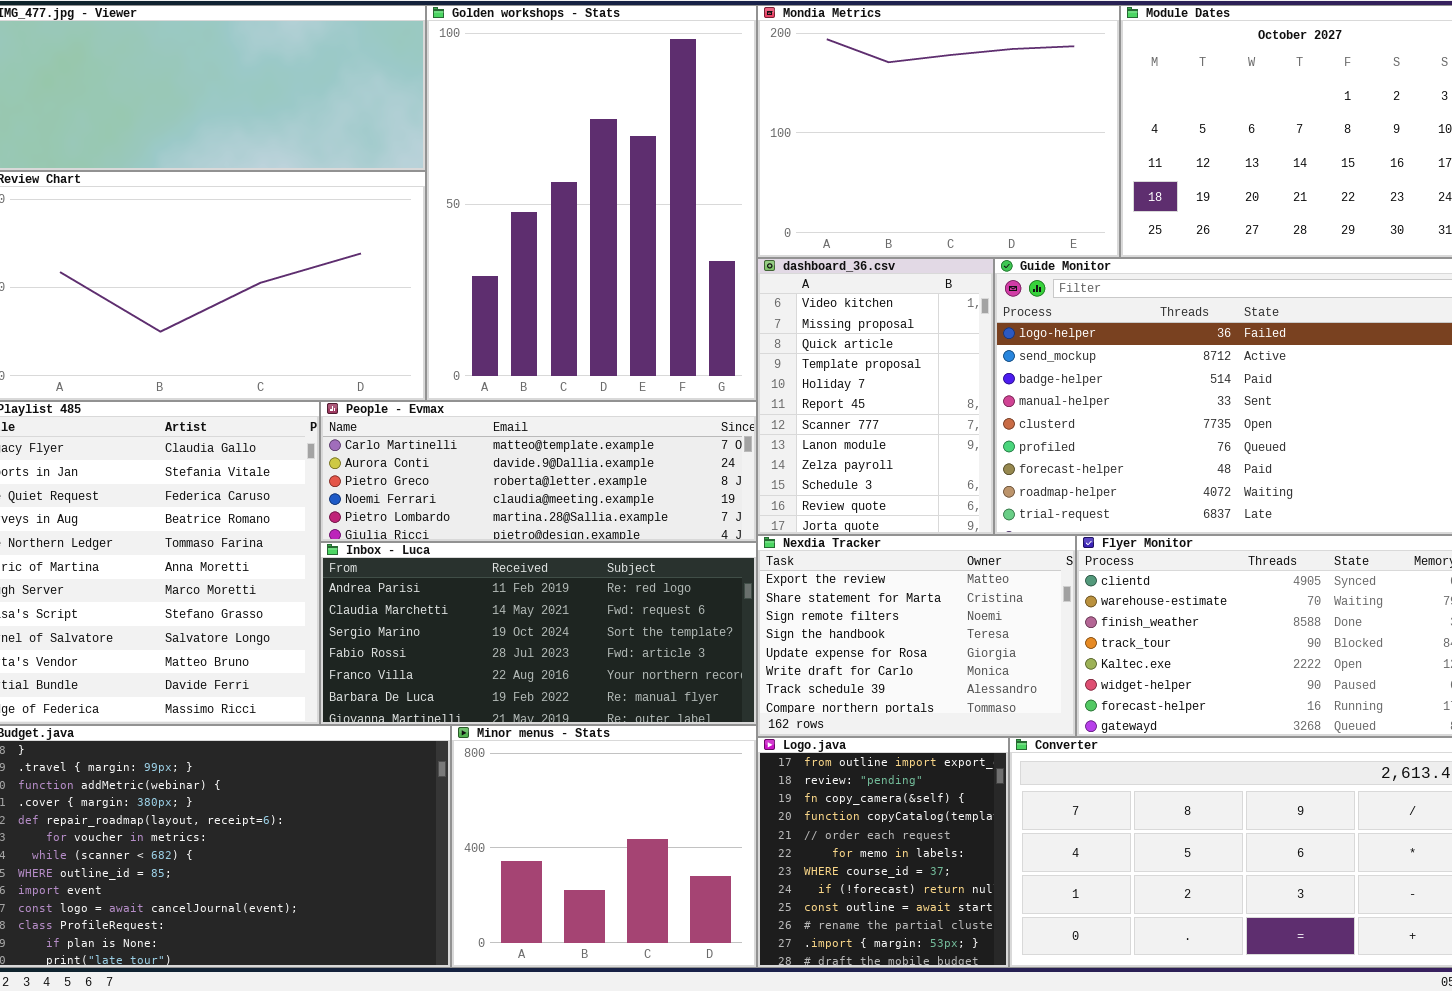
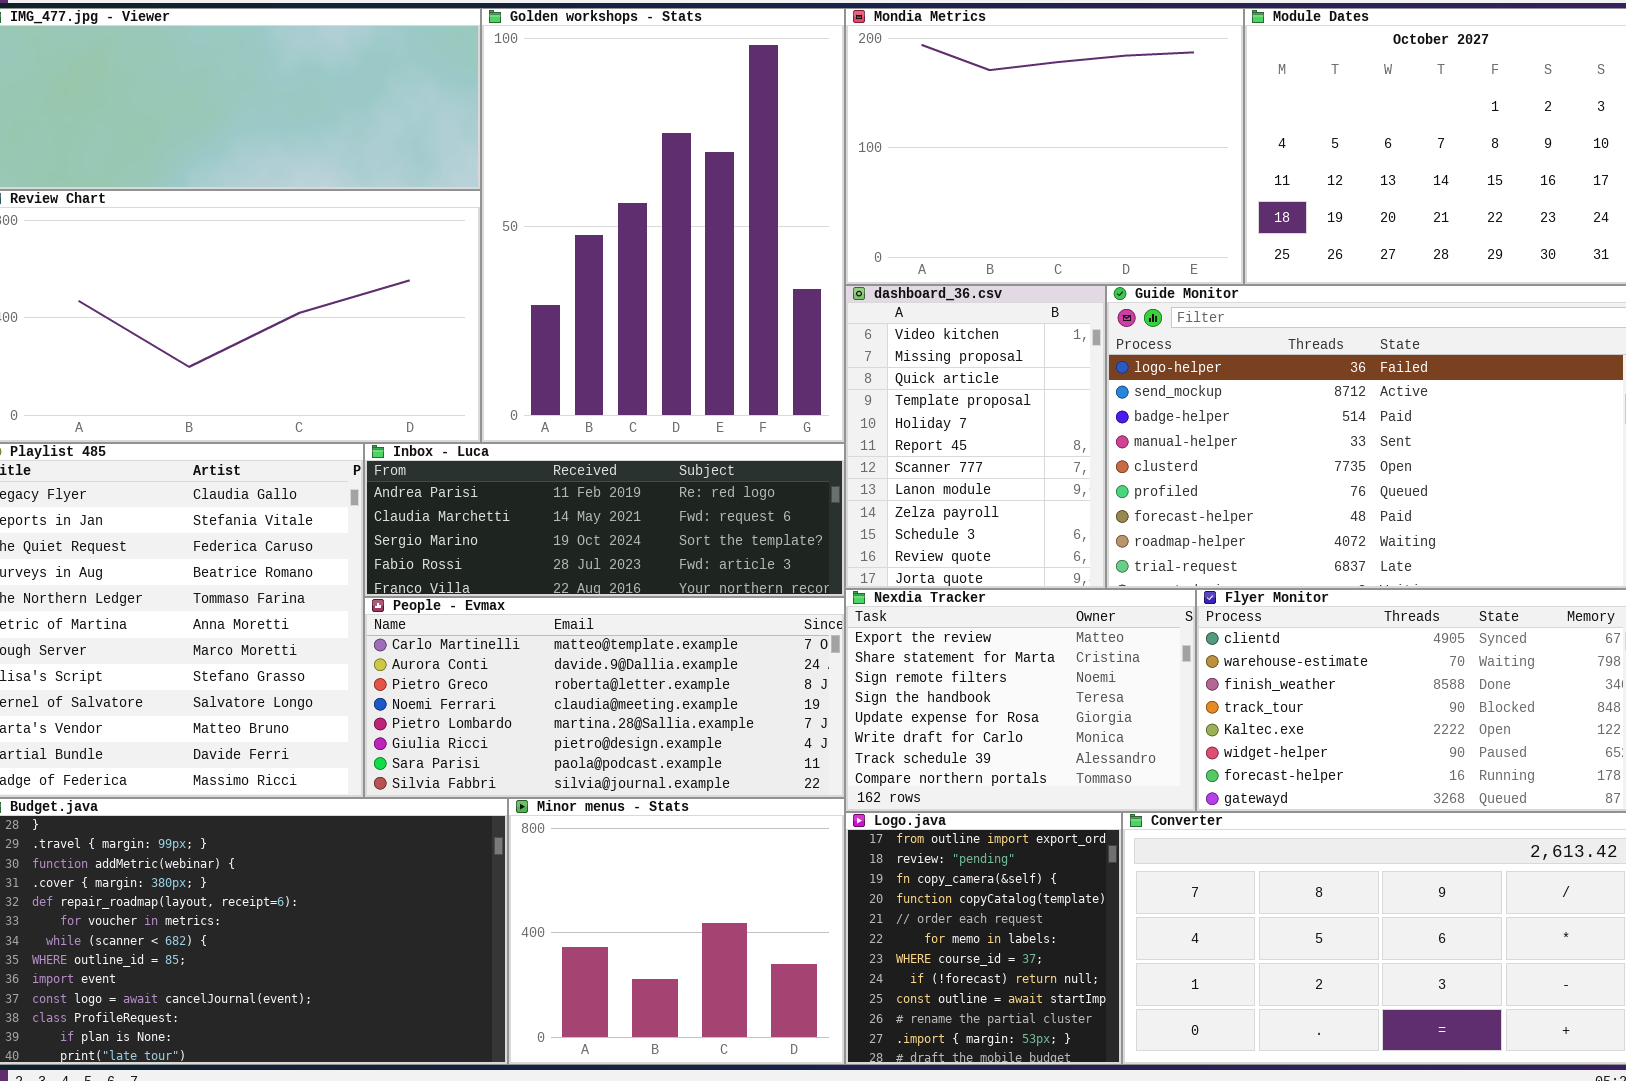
People - Evmax: [320,401,757,542] -> [364,597,845,798], moved, resized
Inbox - Luca: [320,542,757,725] -> [364,443,845,597], moved, resized

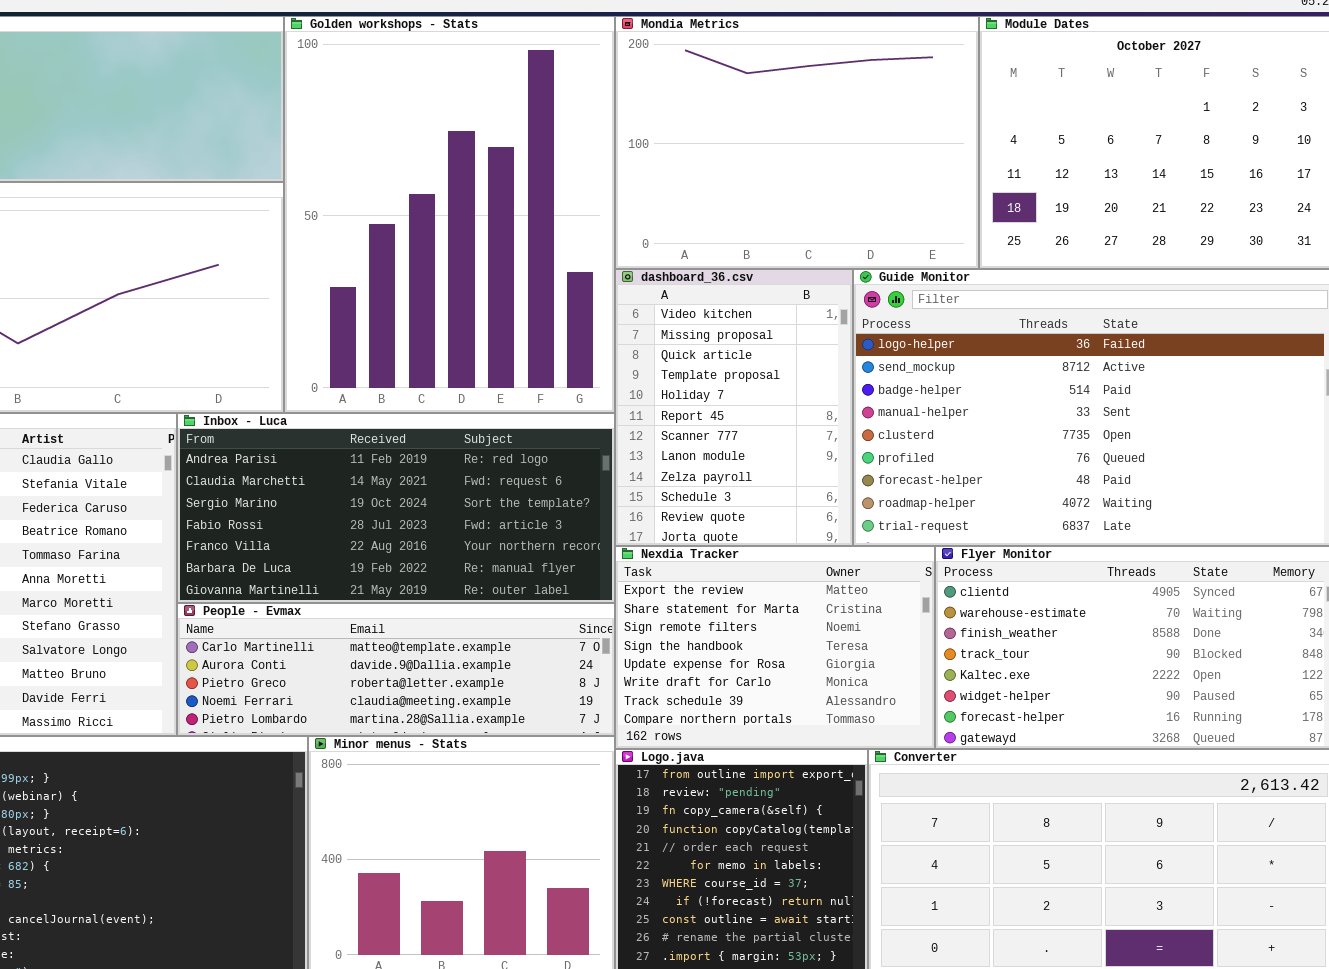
Inbox - Luca: [364,443,845,597] -> [177,413,615,603], resized
People - Evmax: [364,597,845,798] -> [177,603,615,736], resized

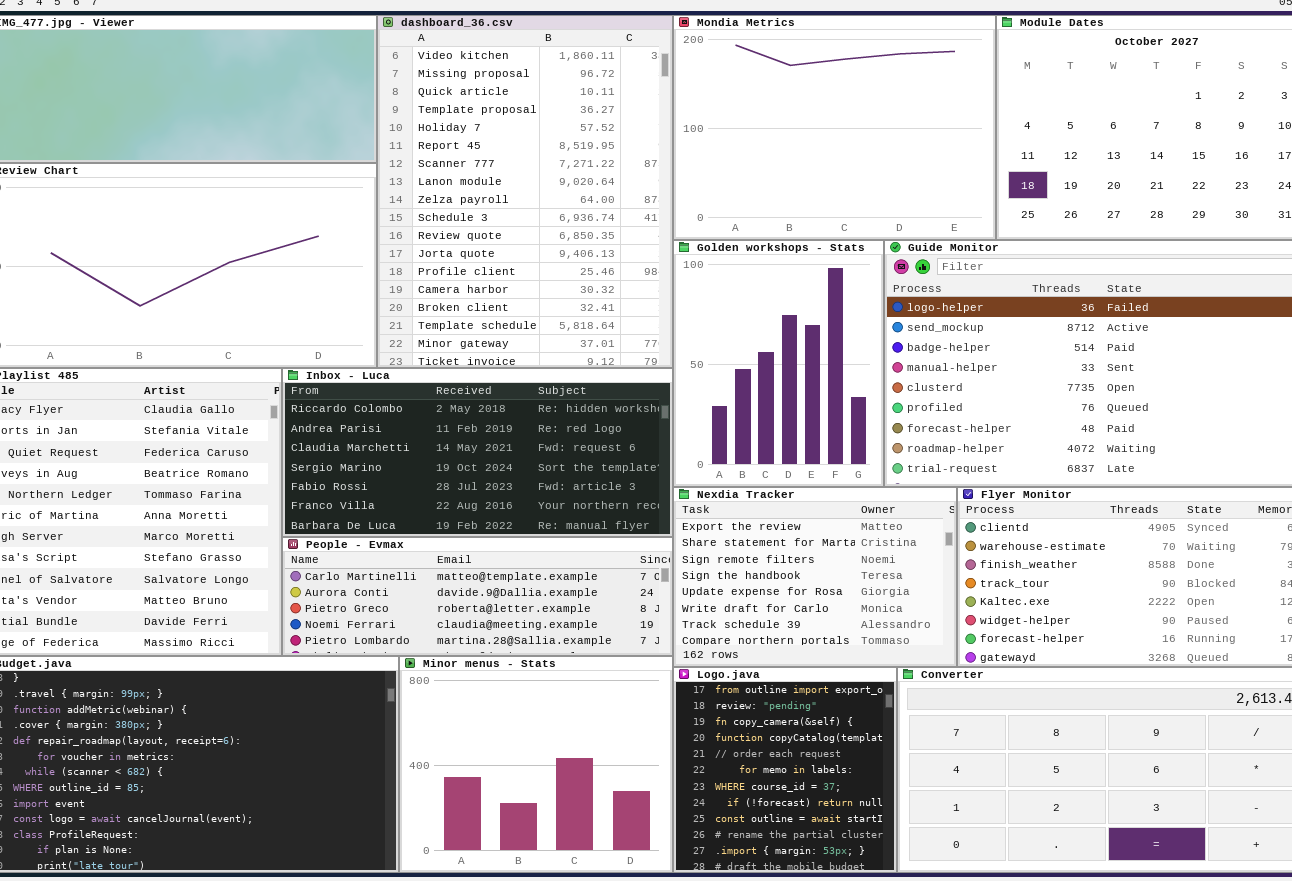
Golden workshops - Stats: [284,16,615,413] -> [673,240,884,487], moved, resized
dashboard_36.csv: [615,269,853,546] -> [377,15,673,368], moved, resized
Inbox - Luca: [177,413,615,603] -> [282,368,673,537], scrolled up 1 row

